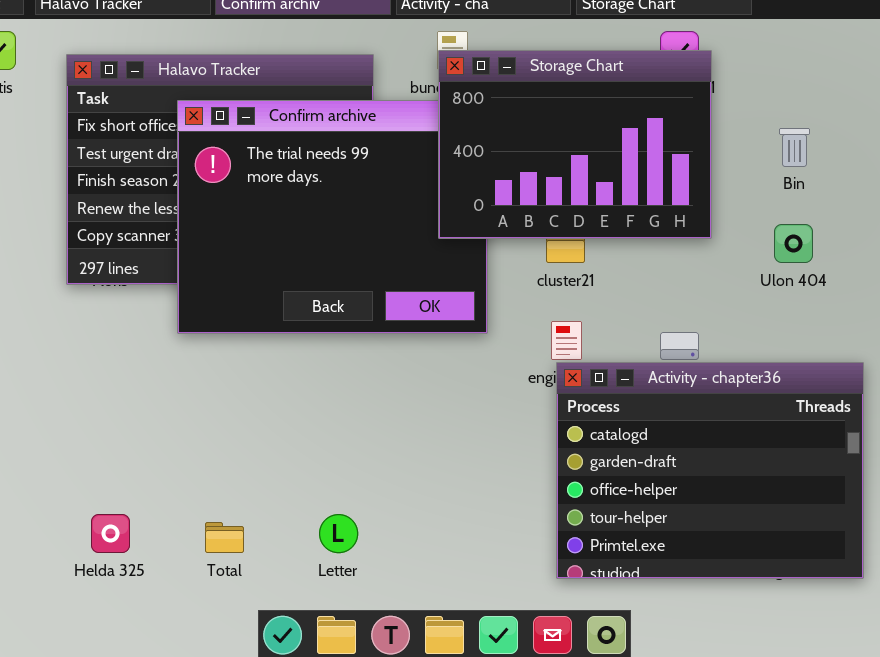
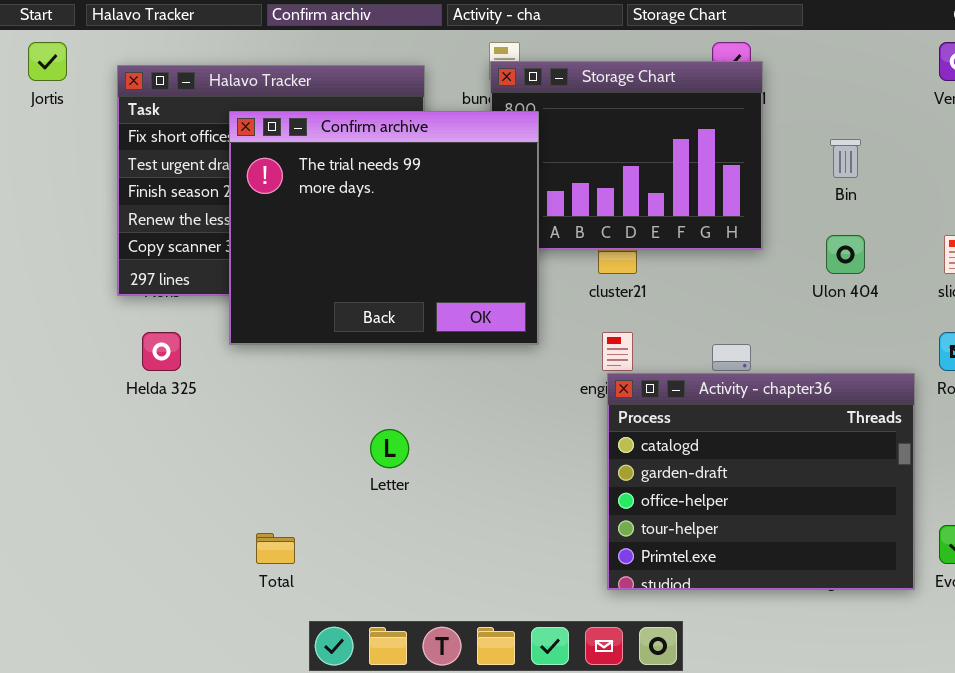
Confirm archive: [177,100,488,334] -> [229,111,539,345], raised
Helda 325: [91,514,130,553] -> [142,332,181,371], moved
Letter: [319,514,358,553] -> [370,429,409,468], moved

